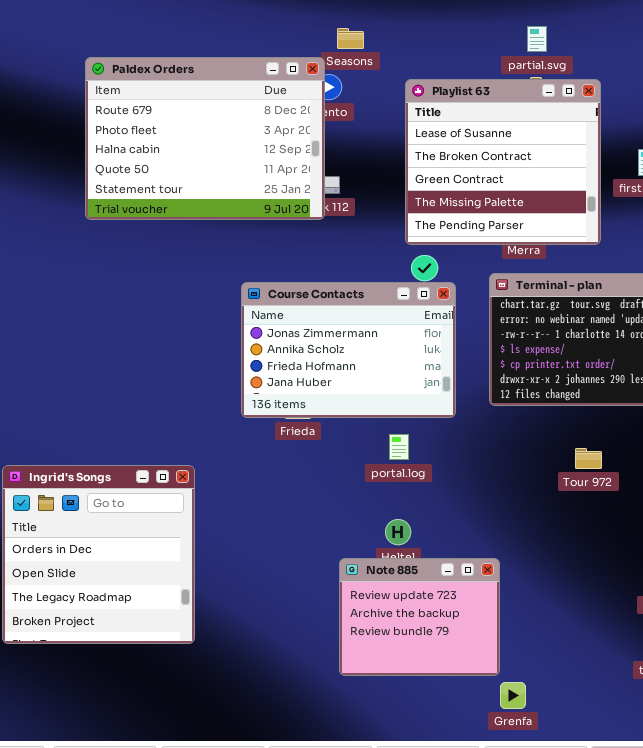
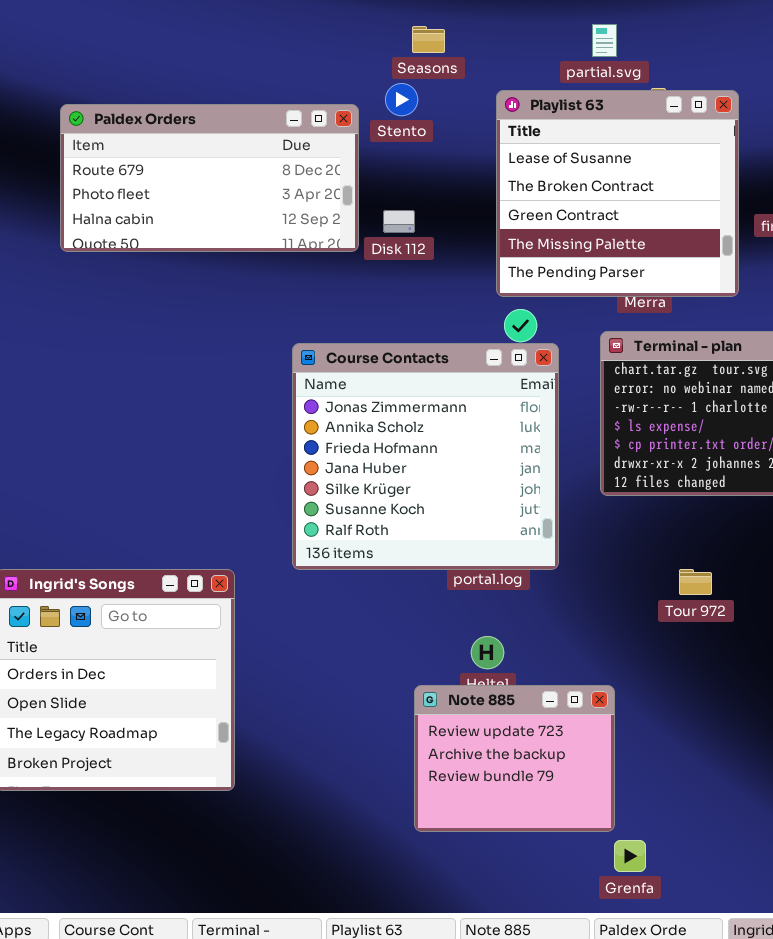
partial.svg: [527,26,547,52] -> [592,24,617,57], moved
Paldex Orders: [85,57,325,220] -> [60,104,359,252], moved, resized
Course Contacts: [241,282,456,418] -> [292,343,559,570], resized
Tour 972: [575,448,602,469] -> [679,569,712,595], moved

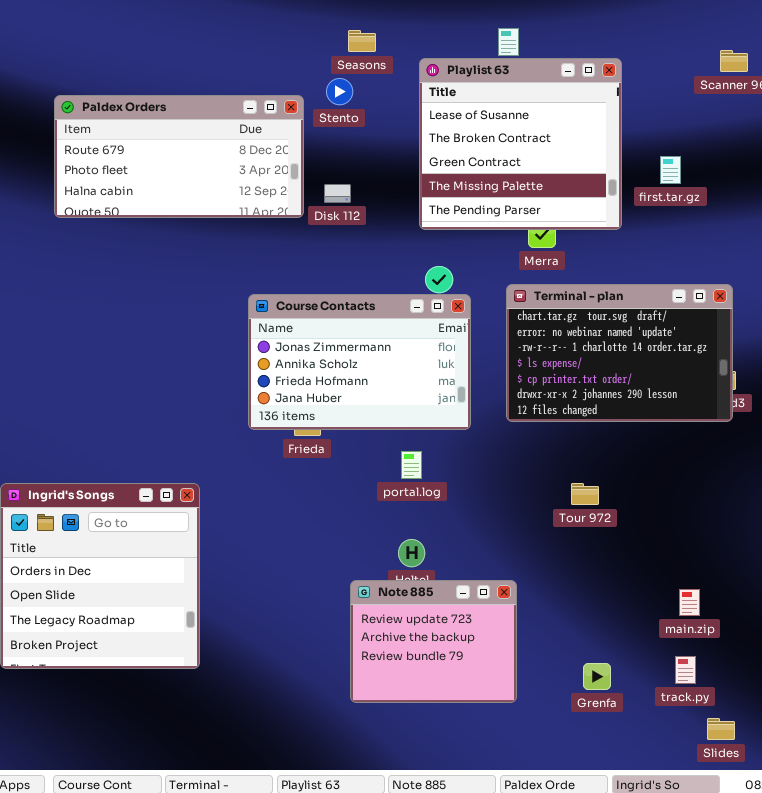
Playlist 63: [496,90,739,297] -> [419,58,622,230], moved
Course Contacts: [292,343,559,570] -> [248,294,471,430], resized
Grenfa: [614,840,646,872] -> [583,663,611,690], moved

